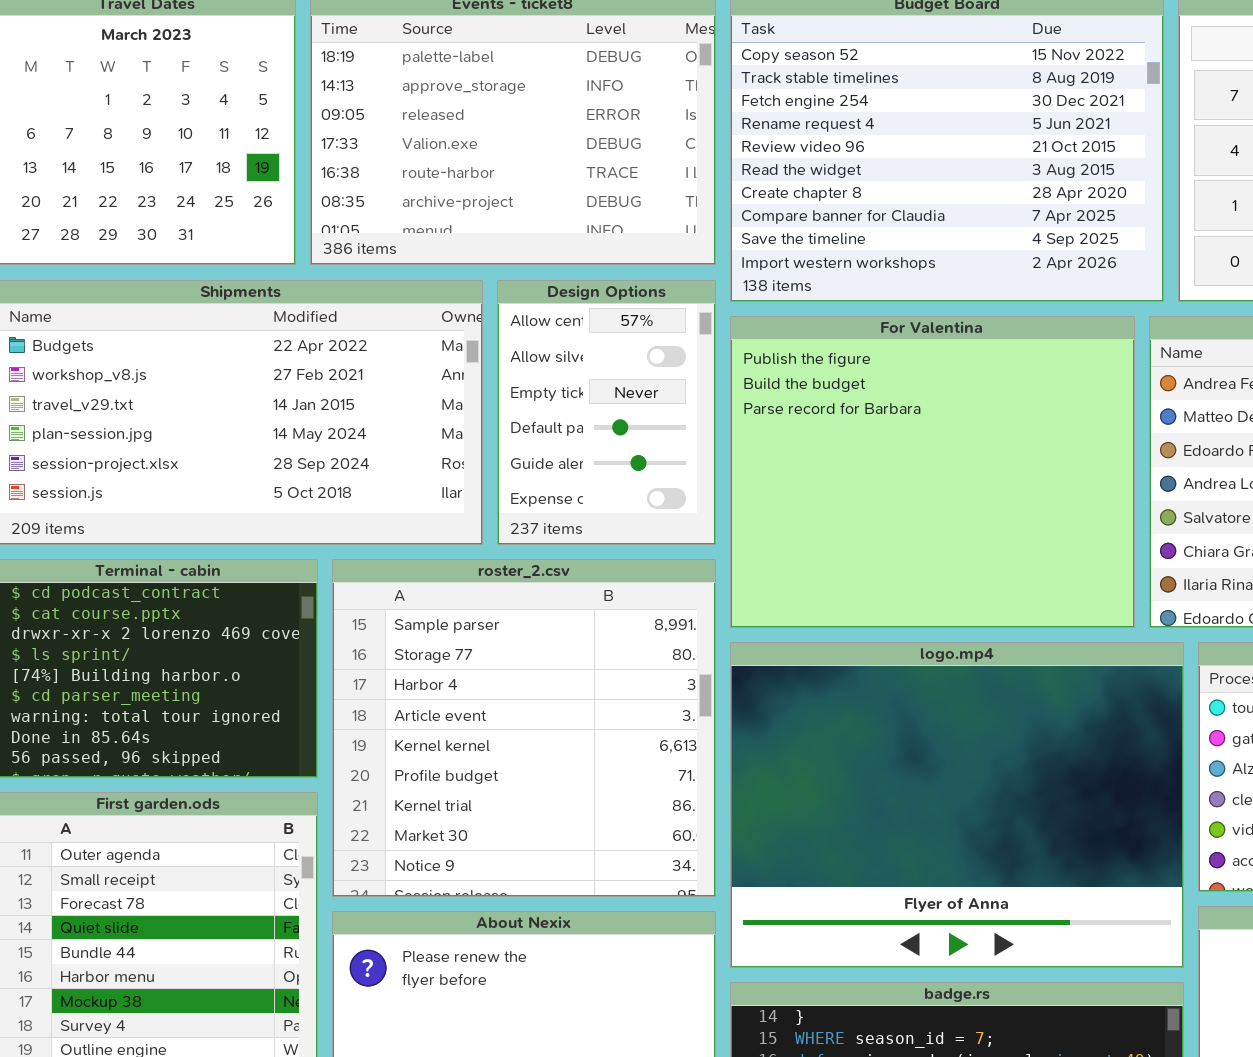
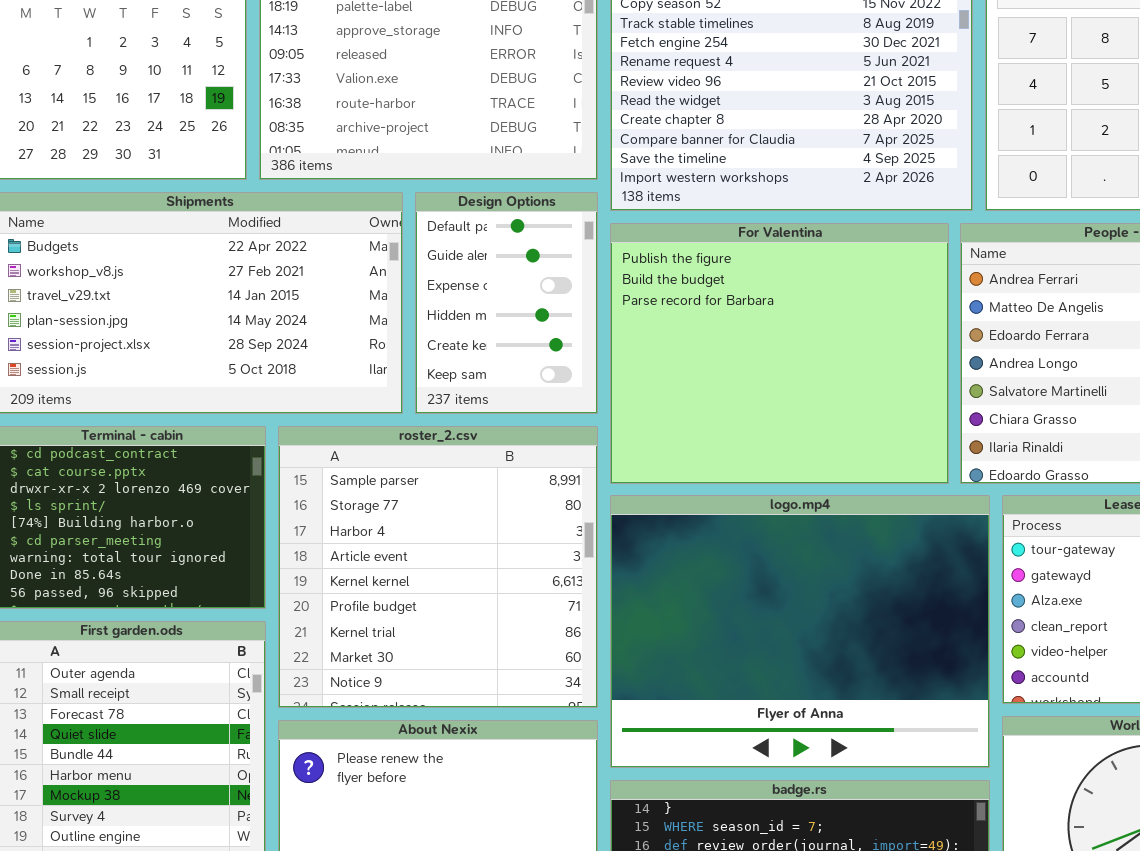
Design Options: [497,280,716,545] -> [415,192,598,414], scrolled down 3 rows

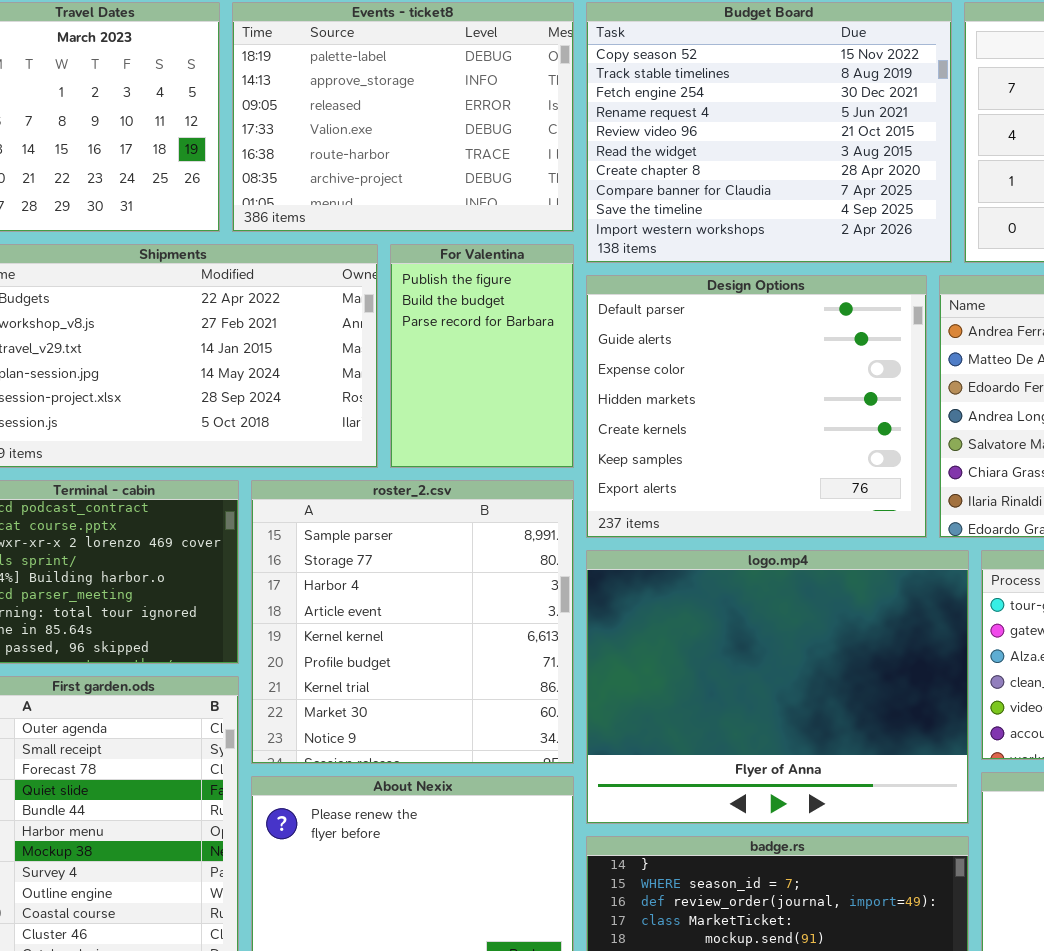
Design Options: [415,192,598,414] -> [586,275,927,538], moved, resized
For Valentina: [610,223,949,484] -> [390,244,574,468], moved, resized

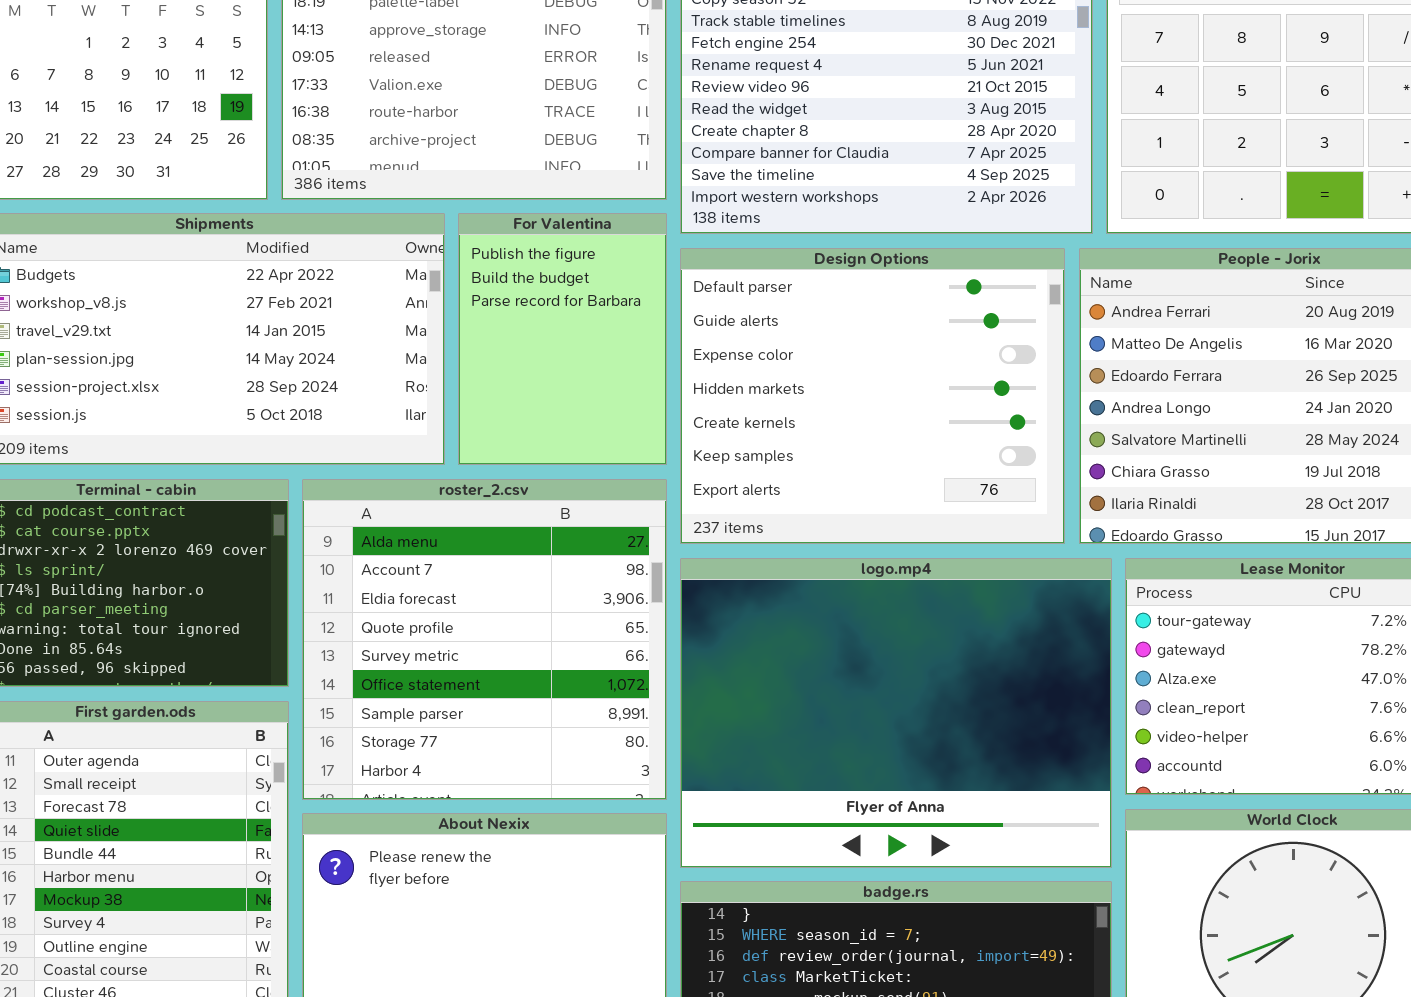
roster_2.csv: [251,480,574,764] -> [302,479,667,800], scrolled up 6 rows

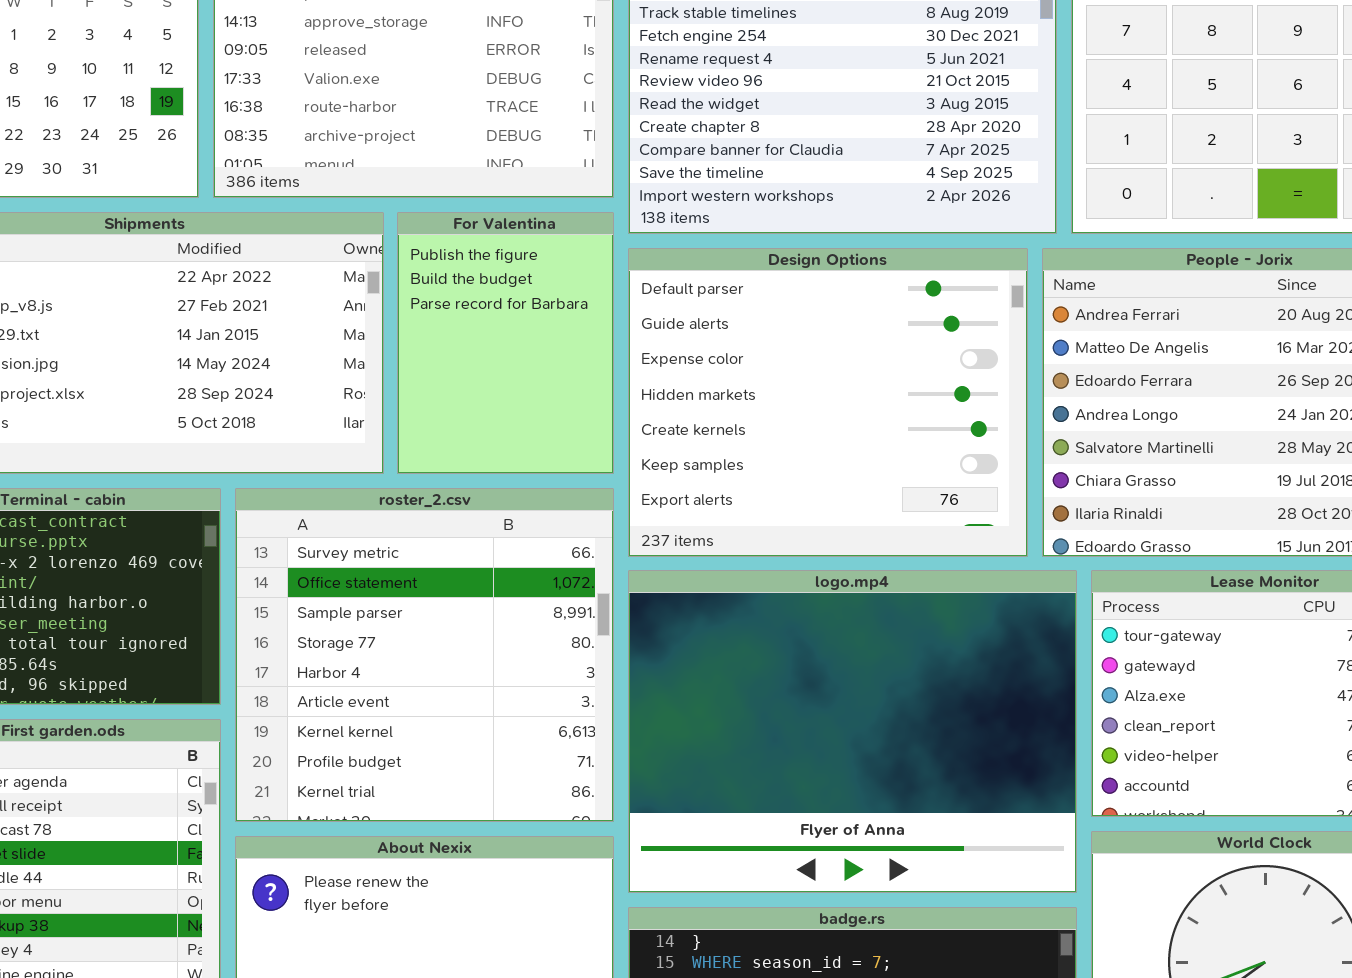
roster_2.csv: [302,479,667,800] -> [235,488,614,822], scrolled down 4 rows

